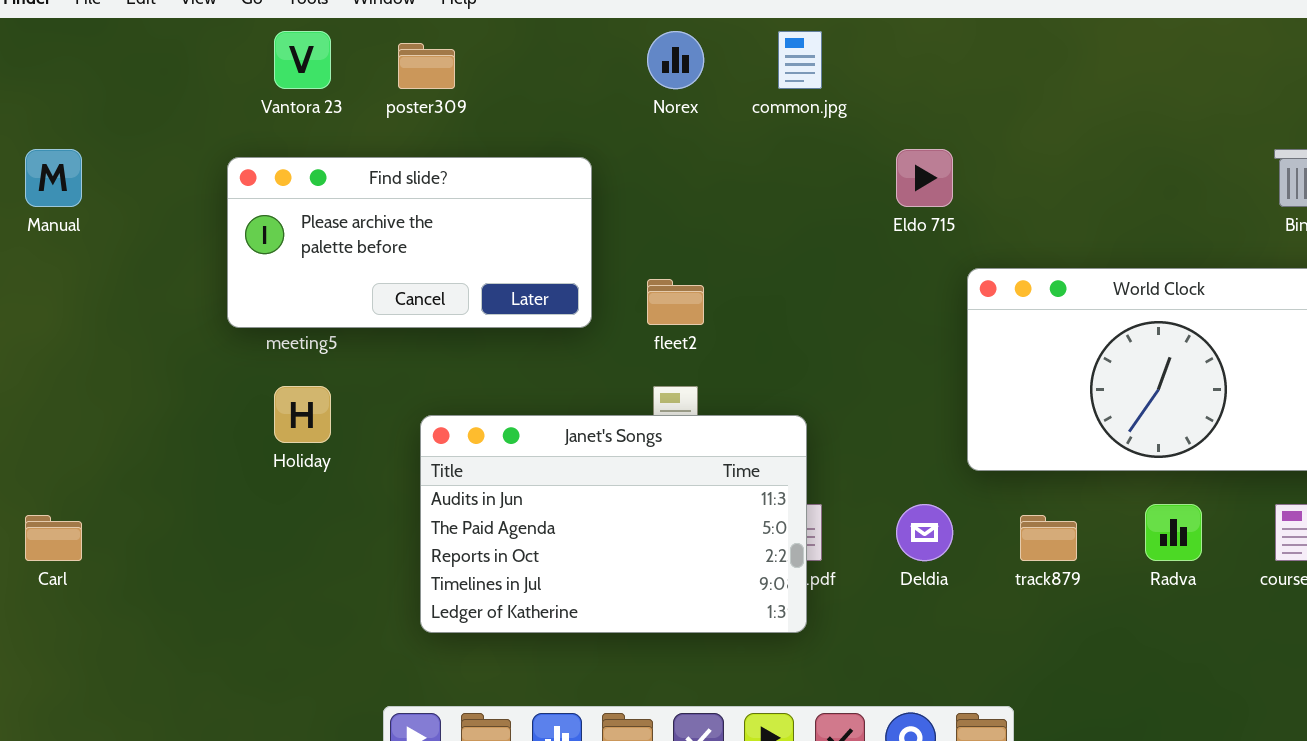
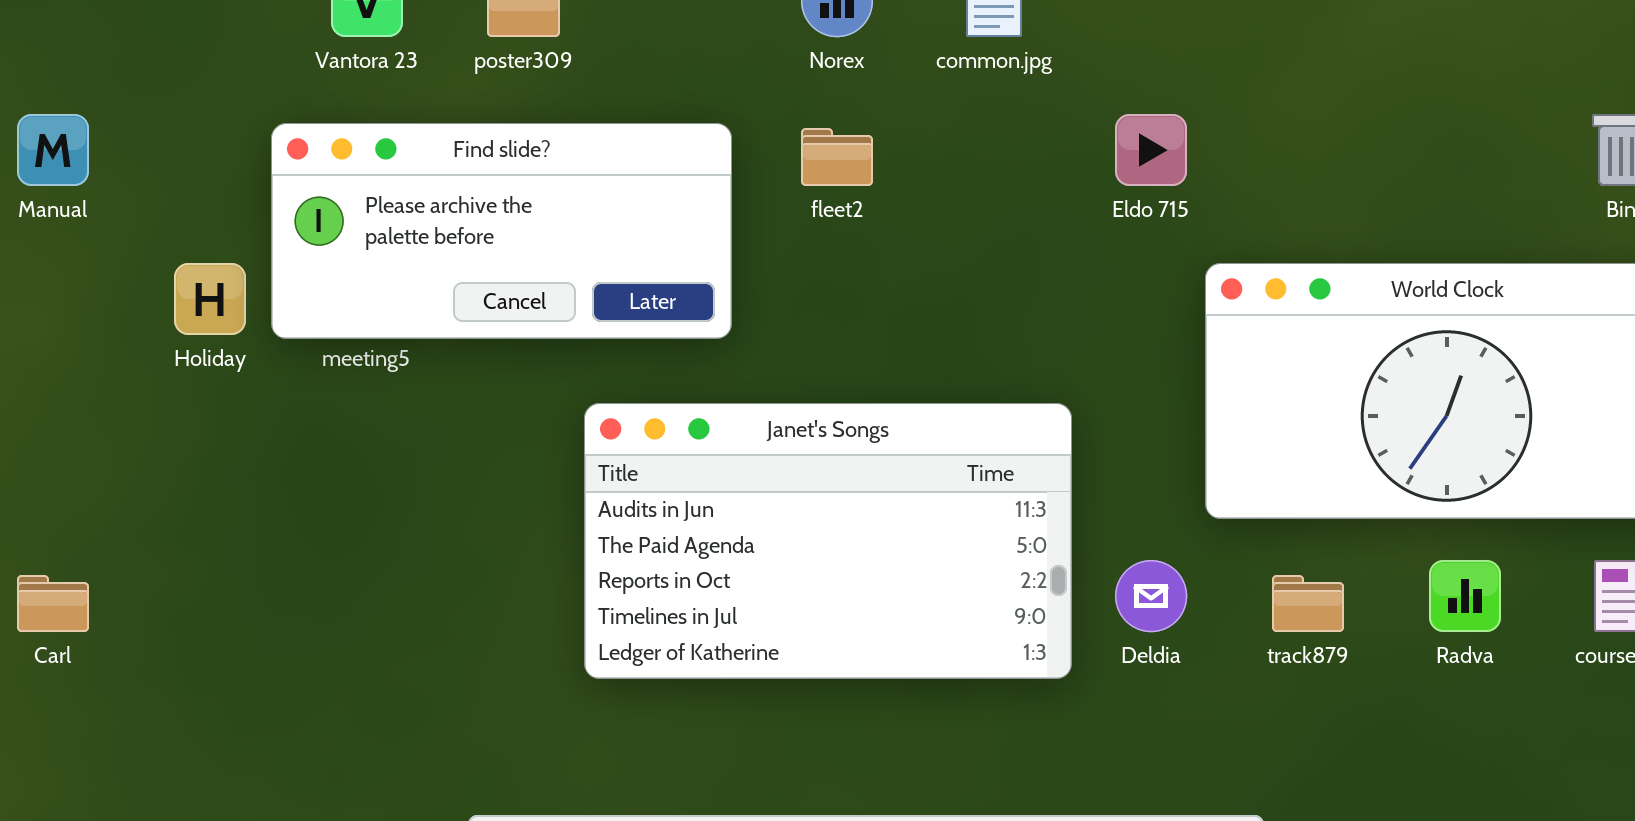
fleet2: [647,279,704,325] -> [801,128,873,186], moved
Holiday: [274,386,331,443] -> [174,263,246,335], moved
Janet's Songs: [420,415,807,633] -> [584,403,1072,679], moved

